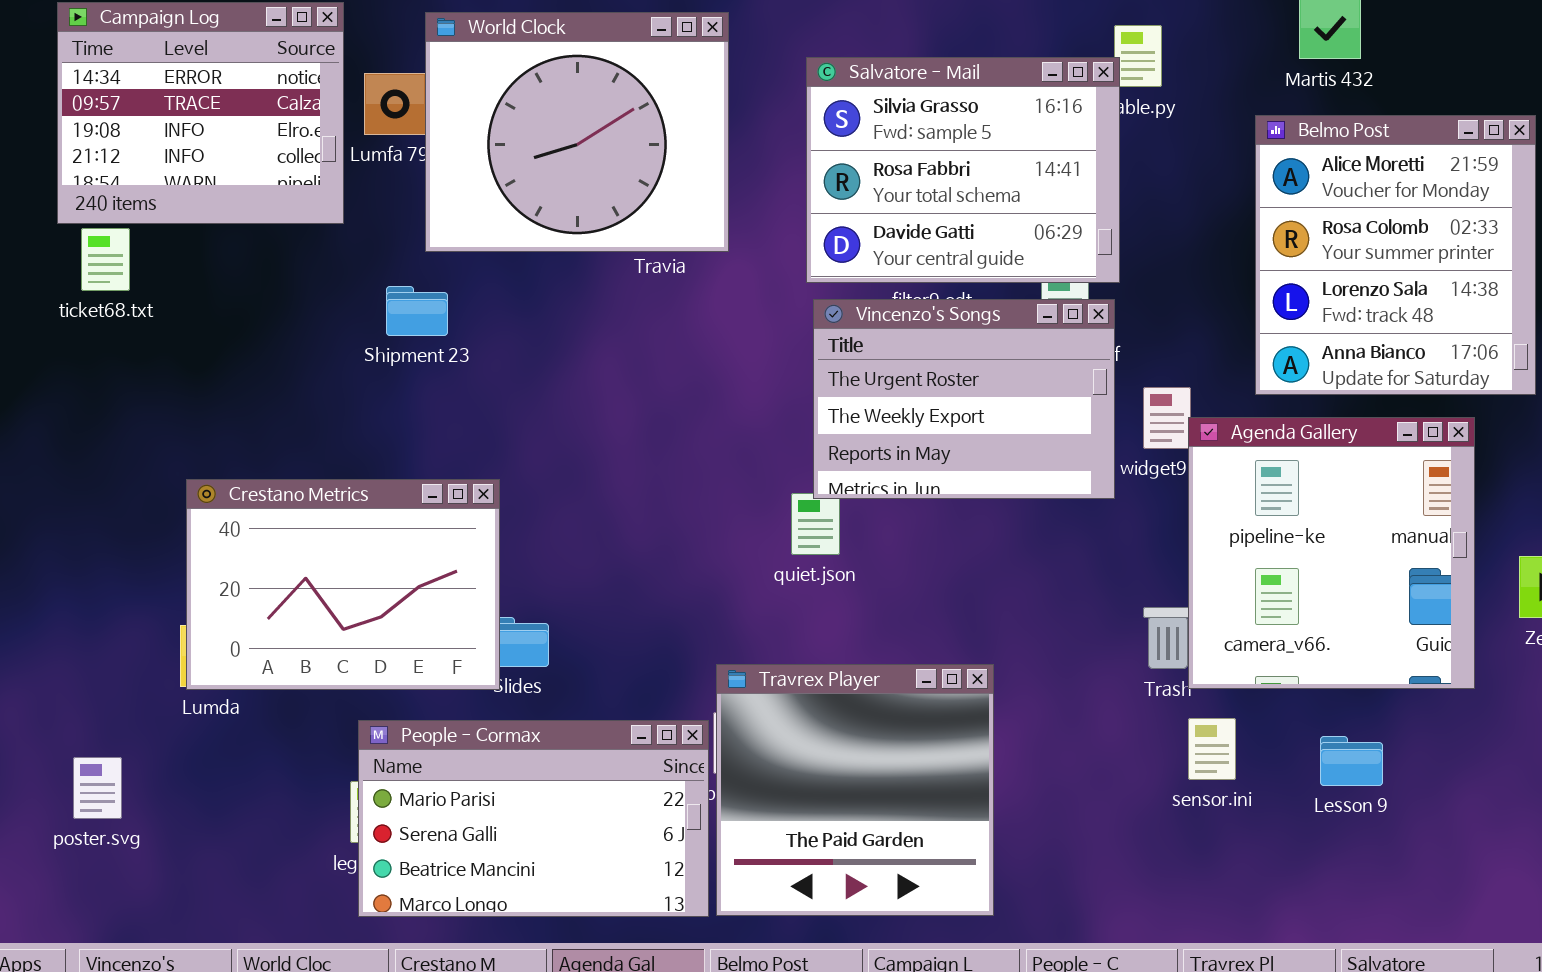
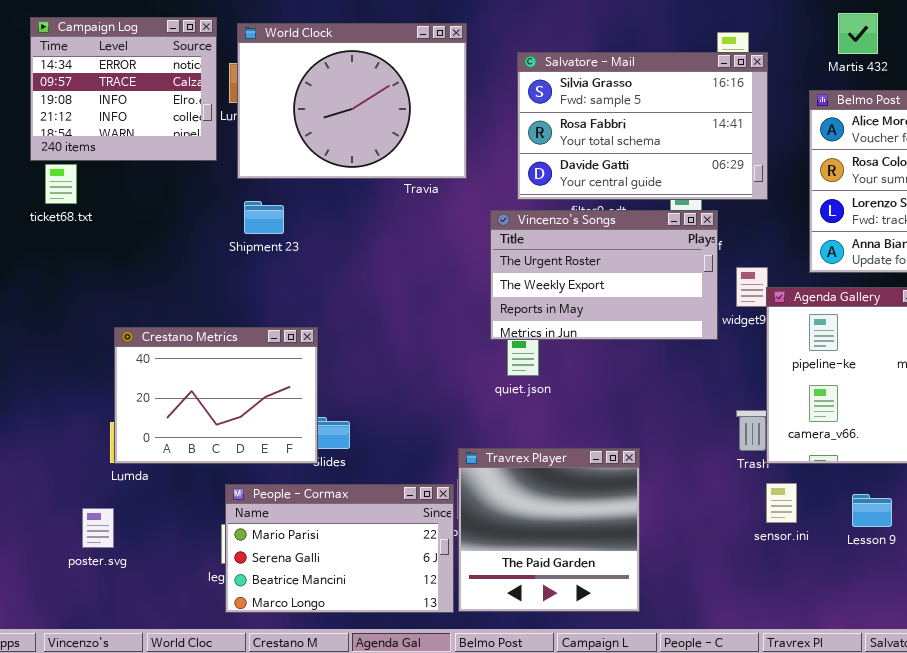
World Clock: [425,12,729,252] -> [237,23,467,179], resized
Salvatore - Mail: [806,57,1120,283] -> [517,52,768,200], resized
Vincenzo's Songs: [813,299,1115,499] -> [490,210,718,340], resized
poster.svg: [73,757,122,819] -> [82,508,114,548], moved

